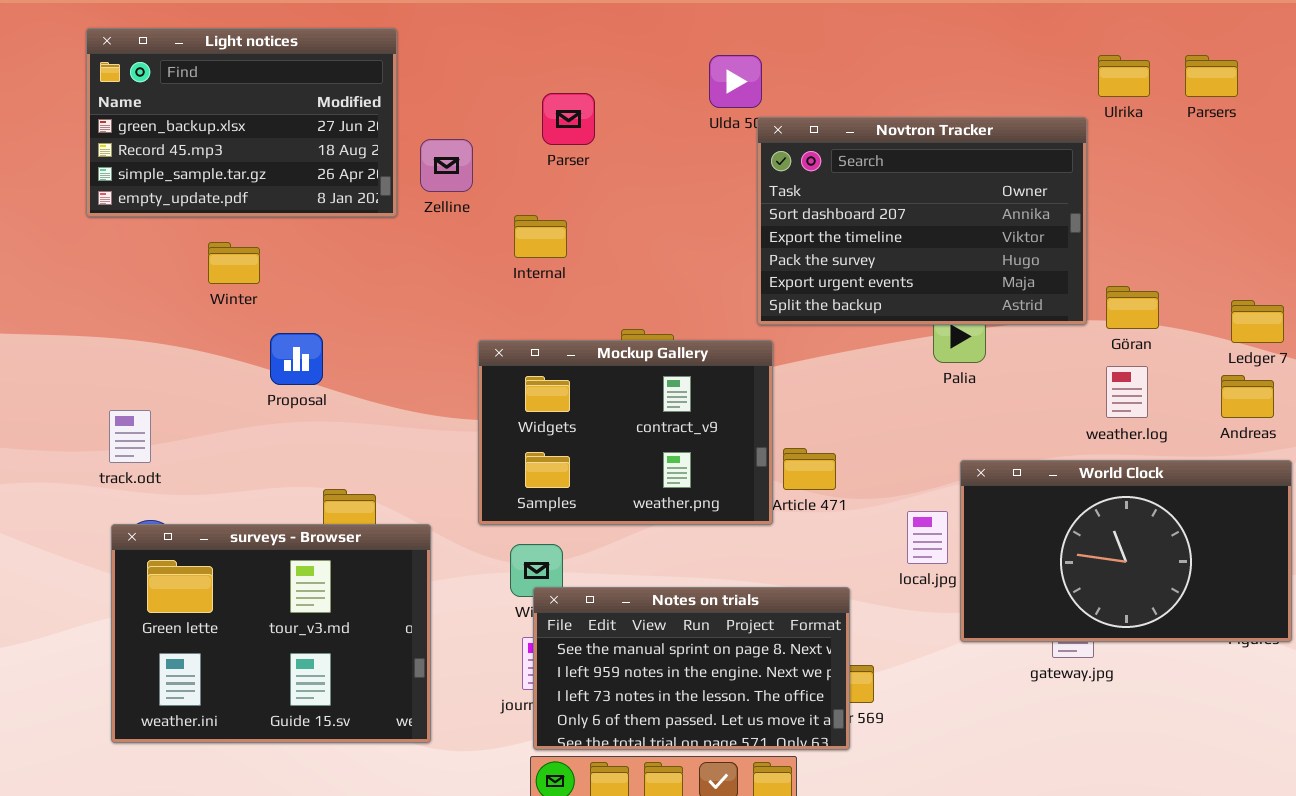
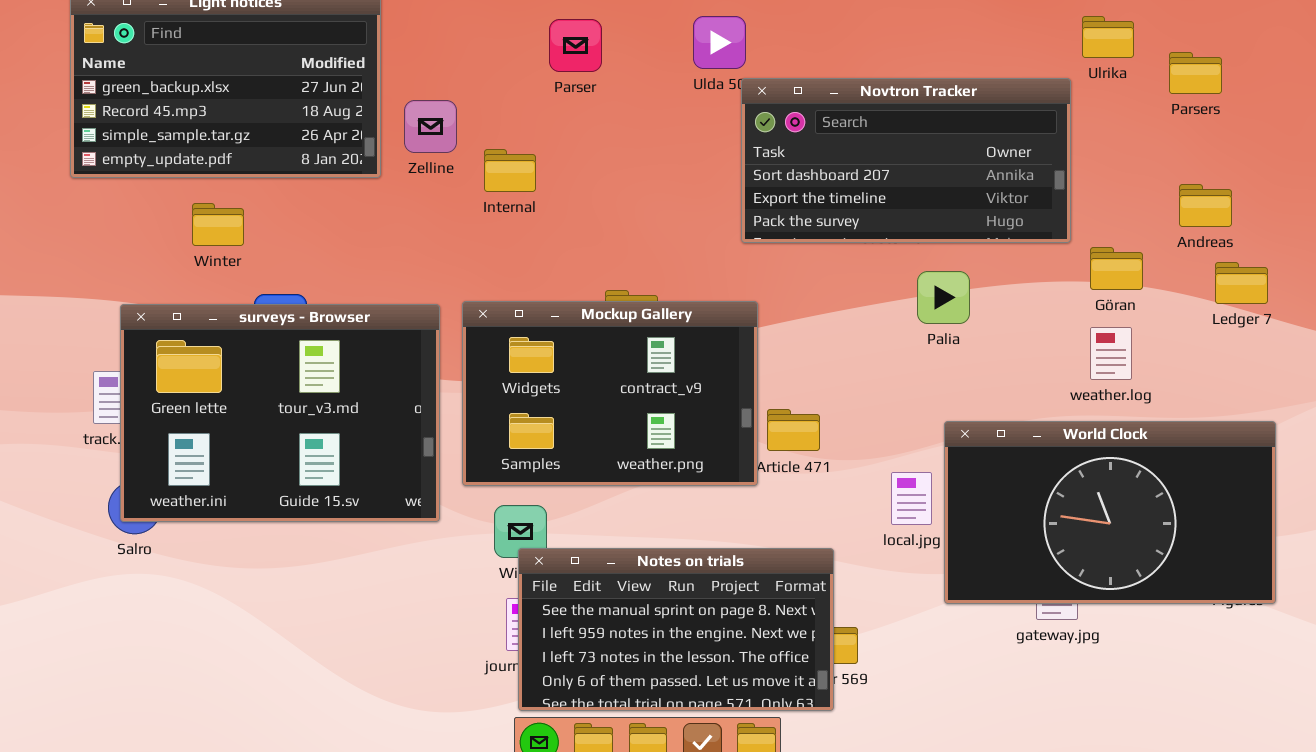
Parsers: [1185,55,1238,97] -> [1169,52,1222,94], moved
Parser: [542,93,595,145] -> [549,19,602,72], moved
Novtron Tracker: [757,117,1087,325] -> [741,78,1071,243], resized
Internal: [514,215,567,258] -> [484,149,536,192], moved
Andreas: [1221,375,1274,418] -> [1179,184,1232,227], moved
surveys - Browser: [111,524,431,743] -> [120,304,440,522], moved

